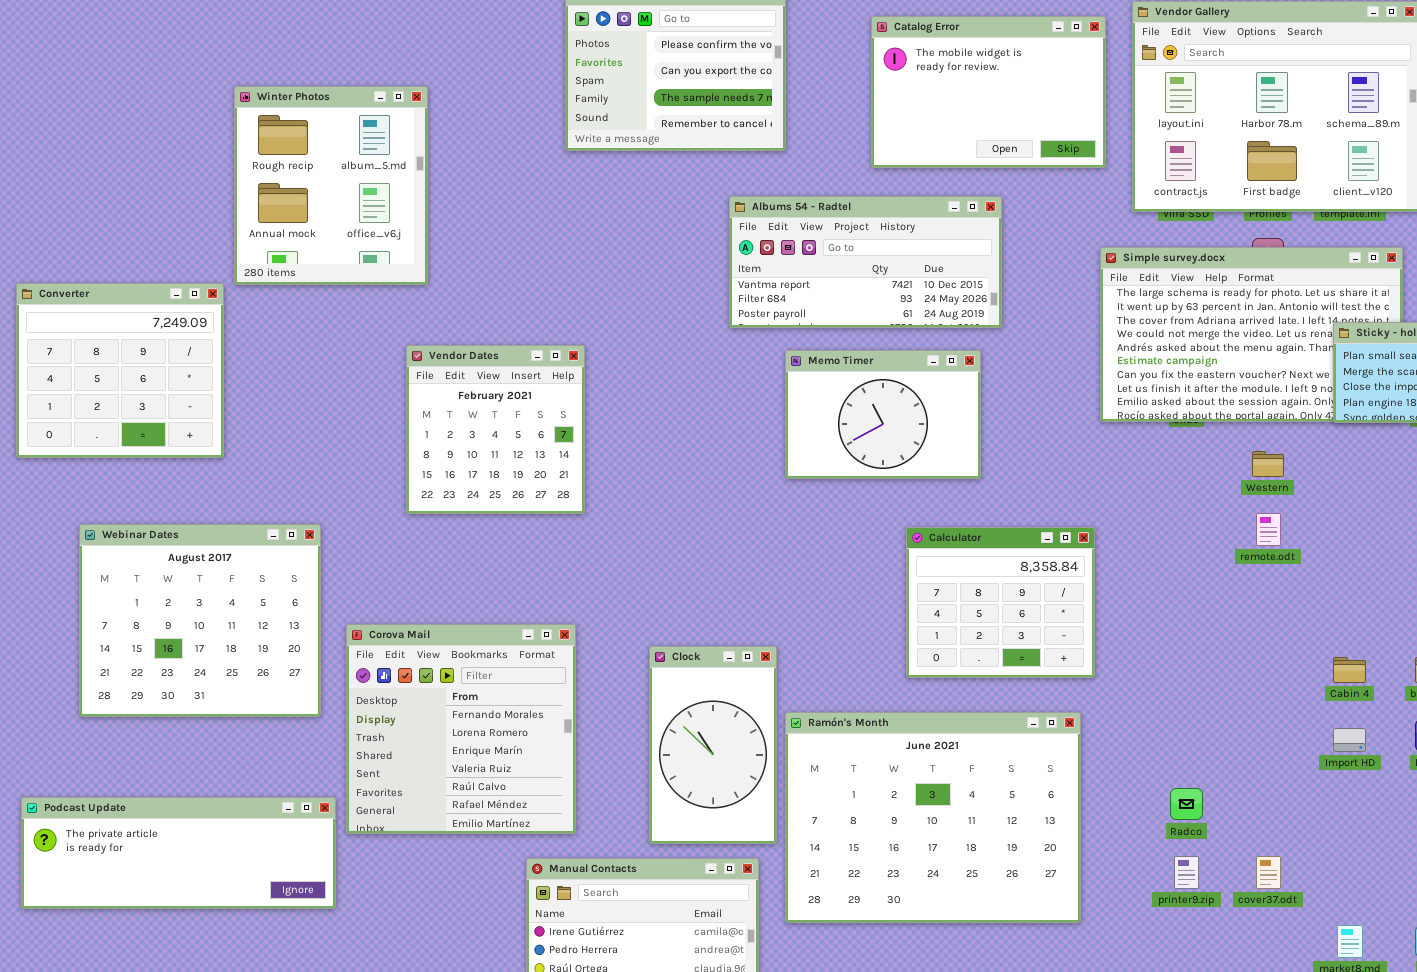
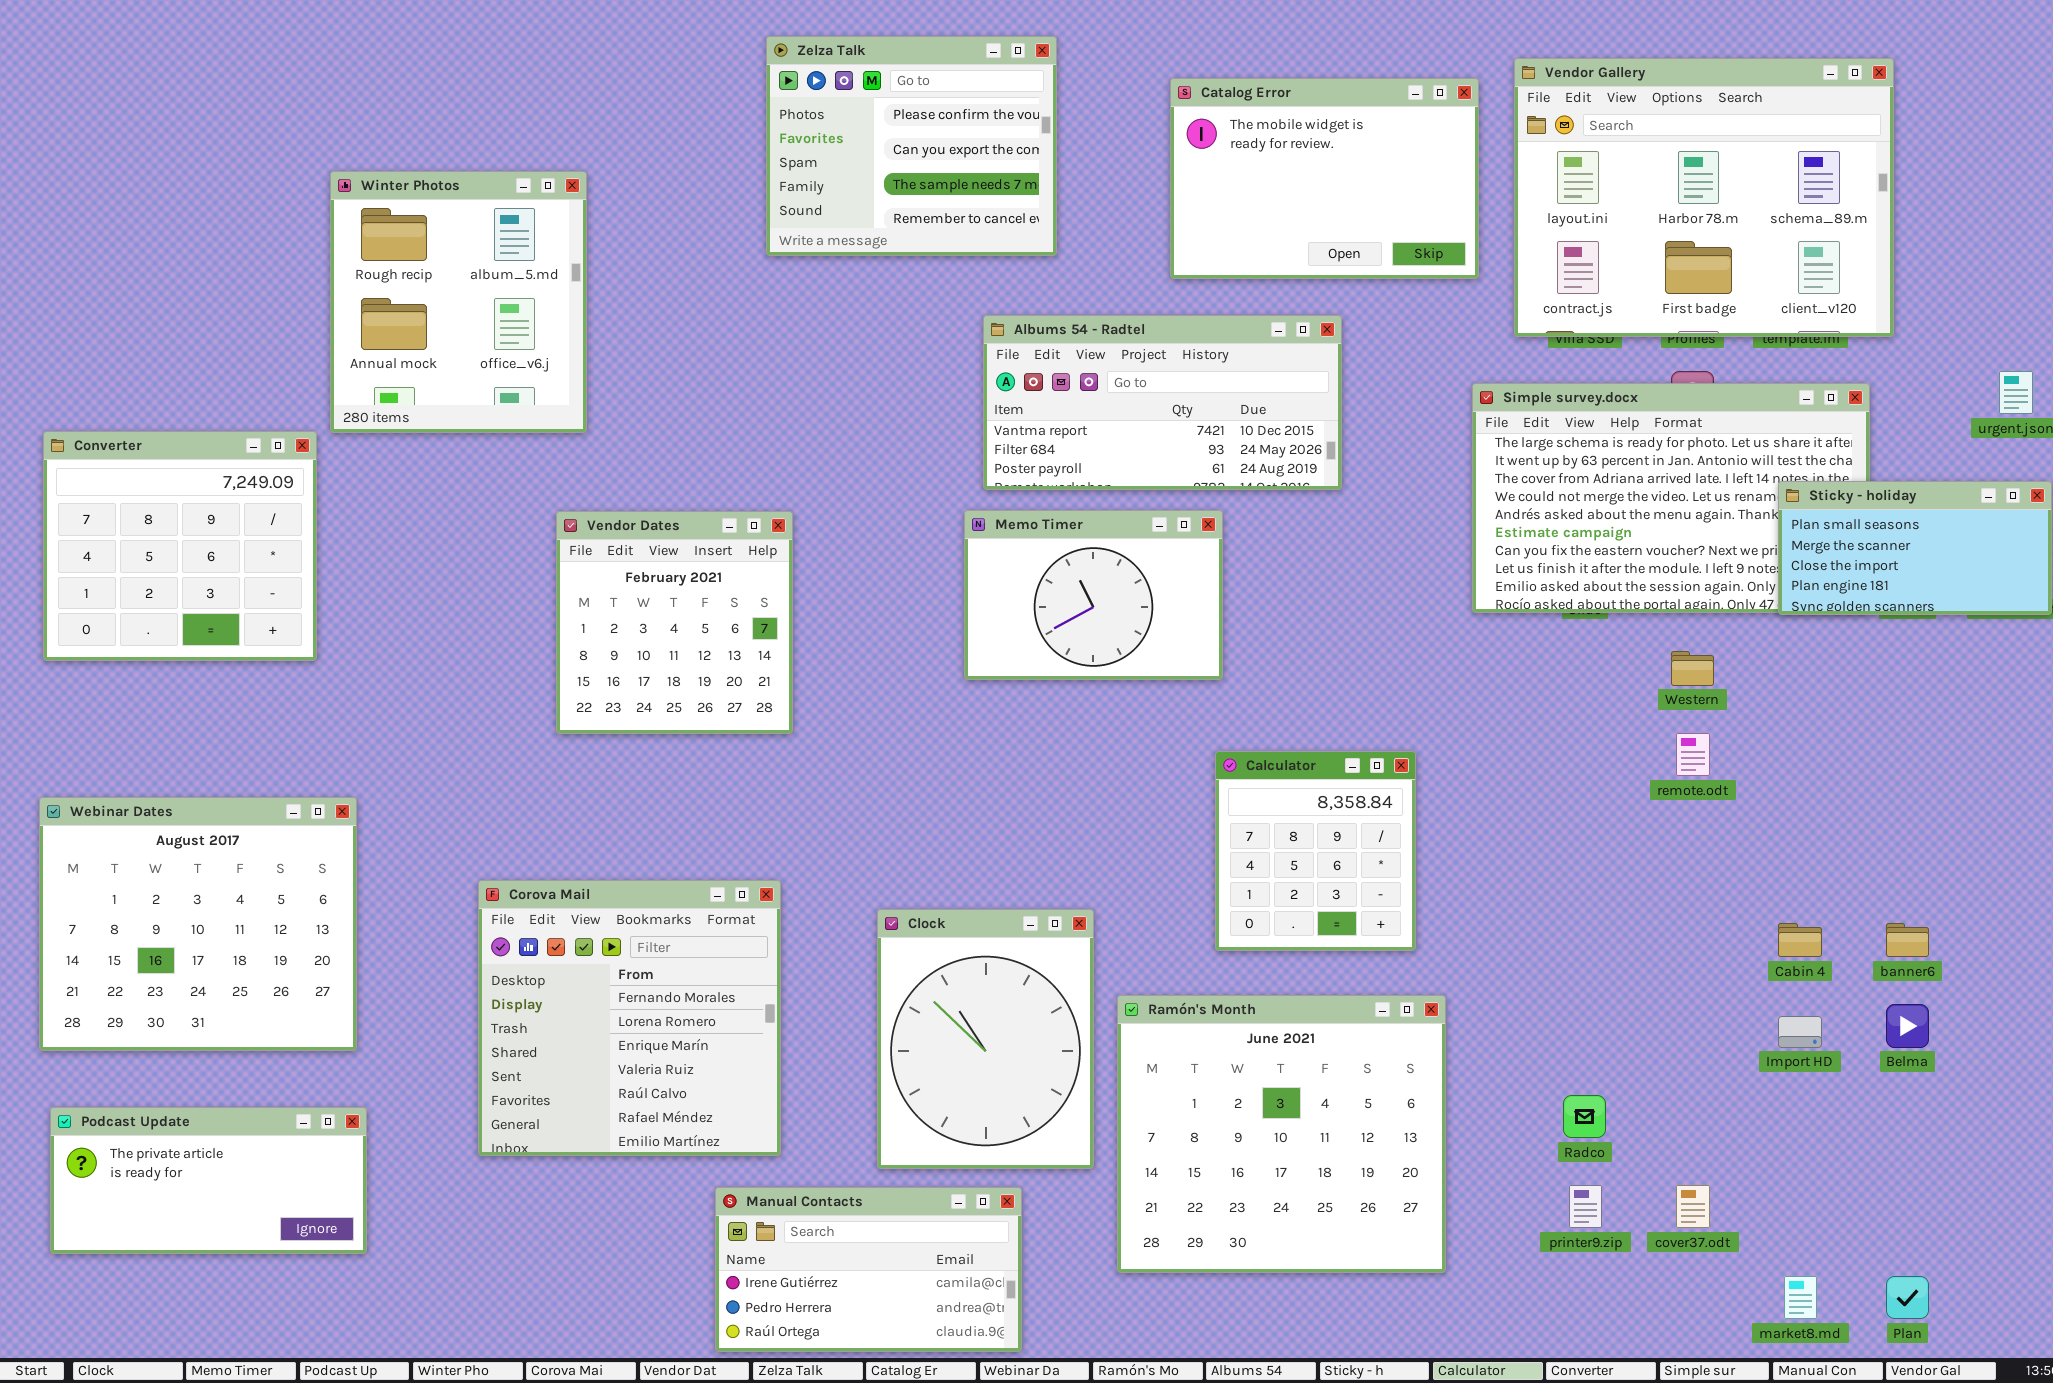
Memo Timer: [785,350,981,479] -> [964,510,1223,680], moved
Webinar Dates: [79,524,321,717] -> [39,797,357,1051], moved
Calculator: [906,527,1095,678] -> [1215,751,1416,951], resized
Clock: [649,646,777,844] -> [877,909,1094,1169], resized
Ramón's Month: [785,712,1081,923] -> [1117,995,1446,1273], resized
Podcast Update: [21,797,336,909] -> [50,1107,367,1254], resized

